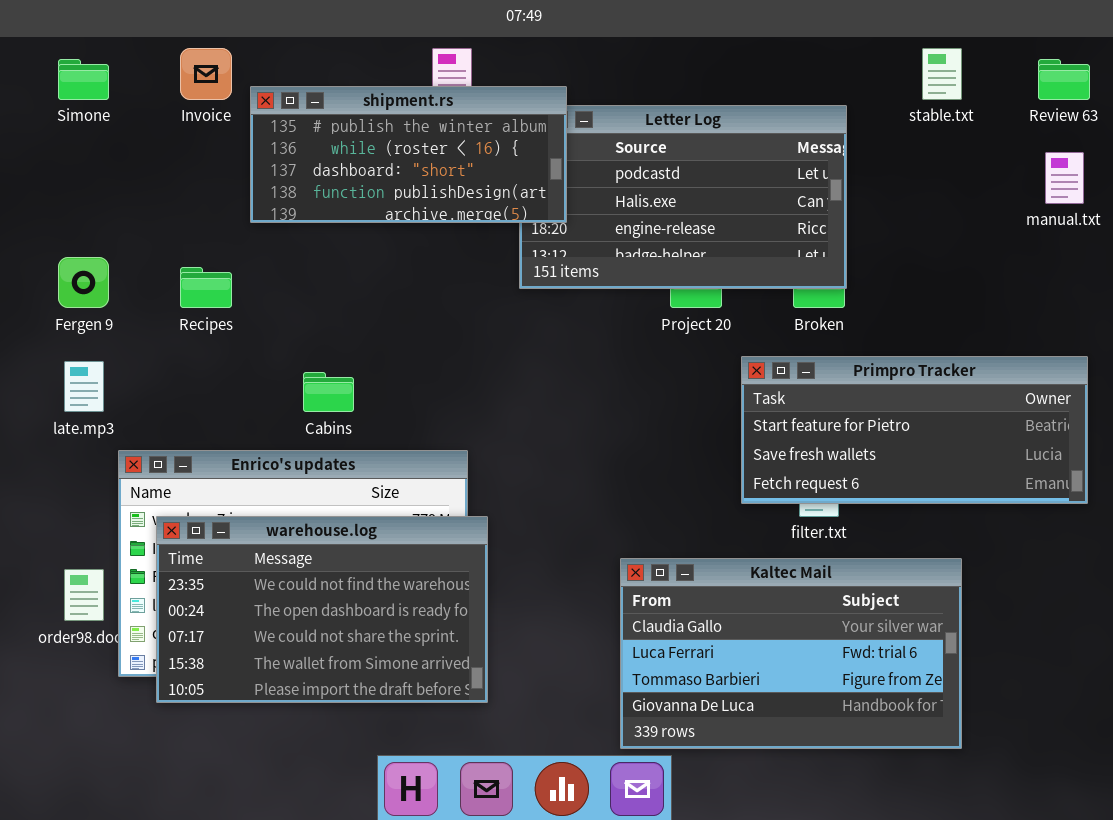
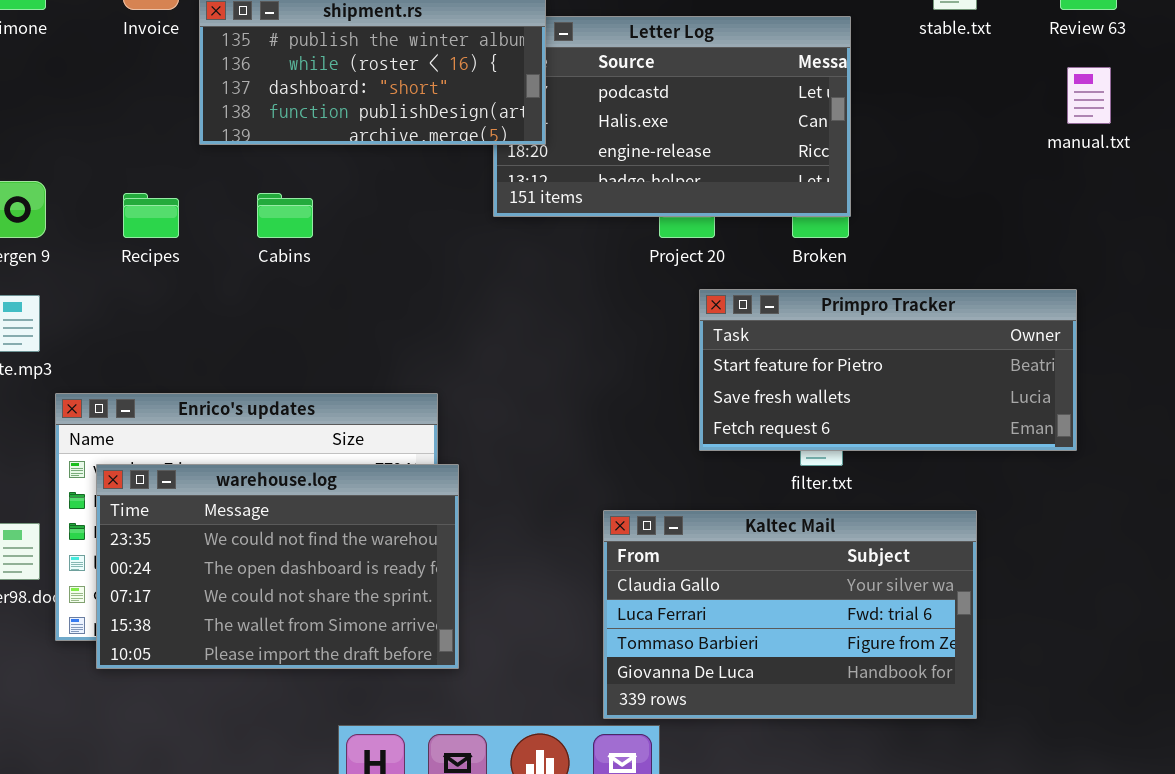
Primpro Tracker: [741,356,1088,504] -> [699,289,1077,451], moved
Cabins: [303,372,354,412] -> [257,193,313,238], moved

